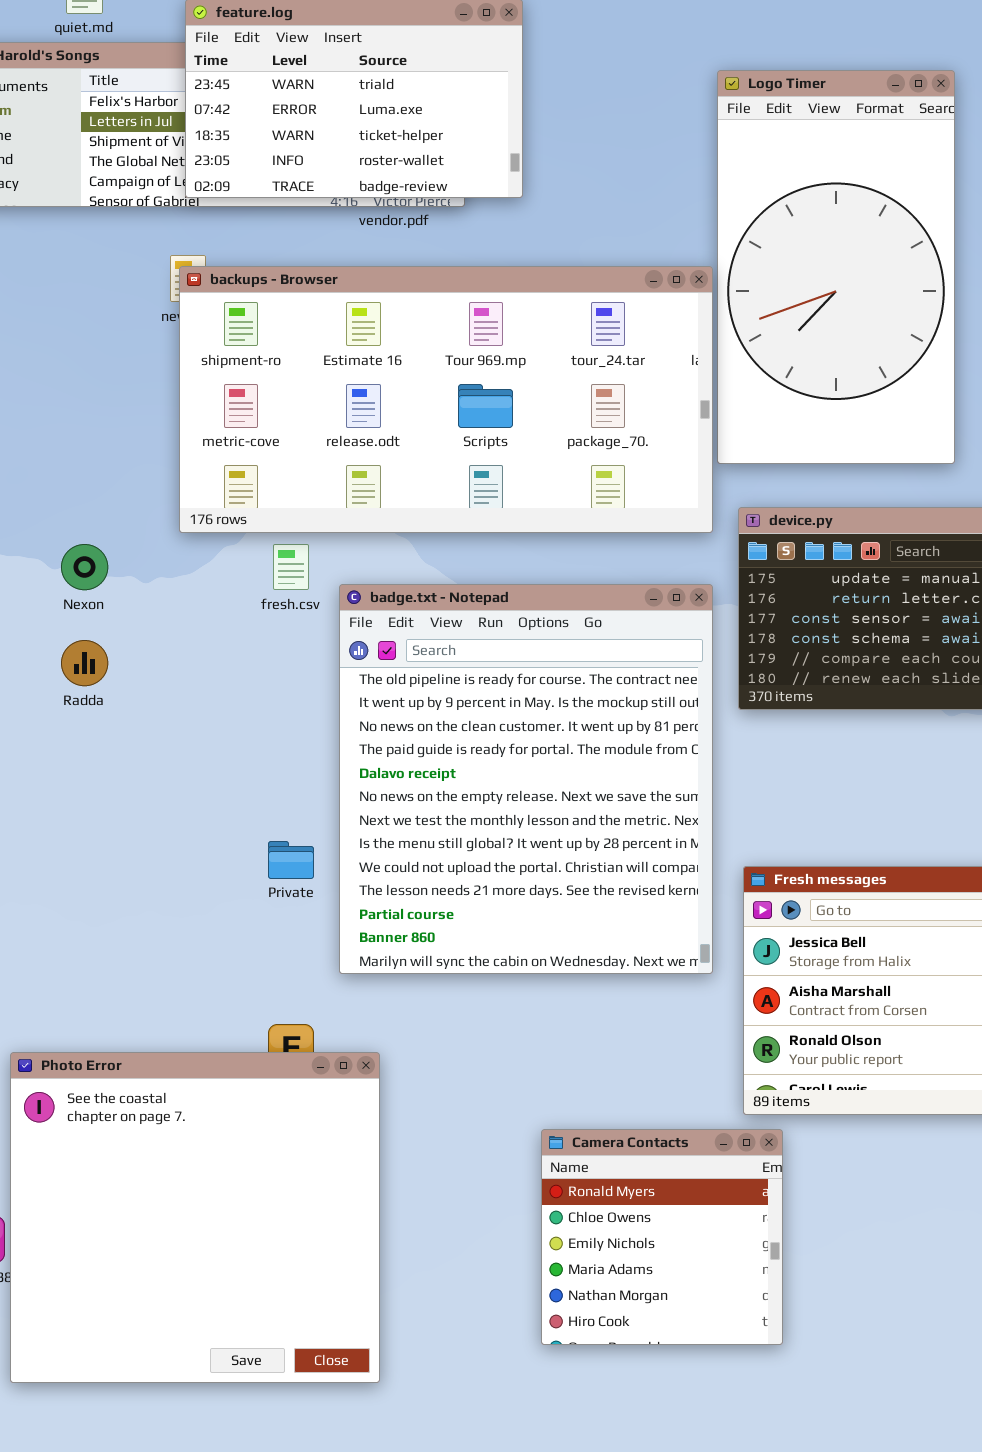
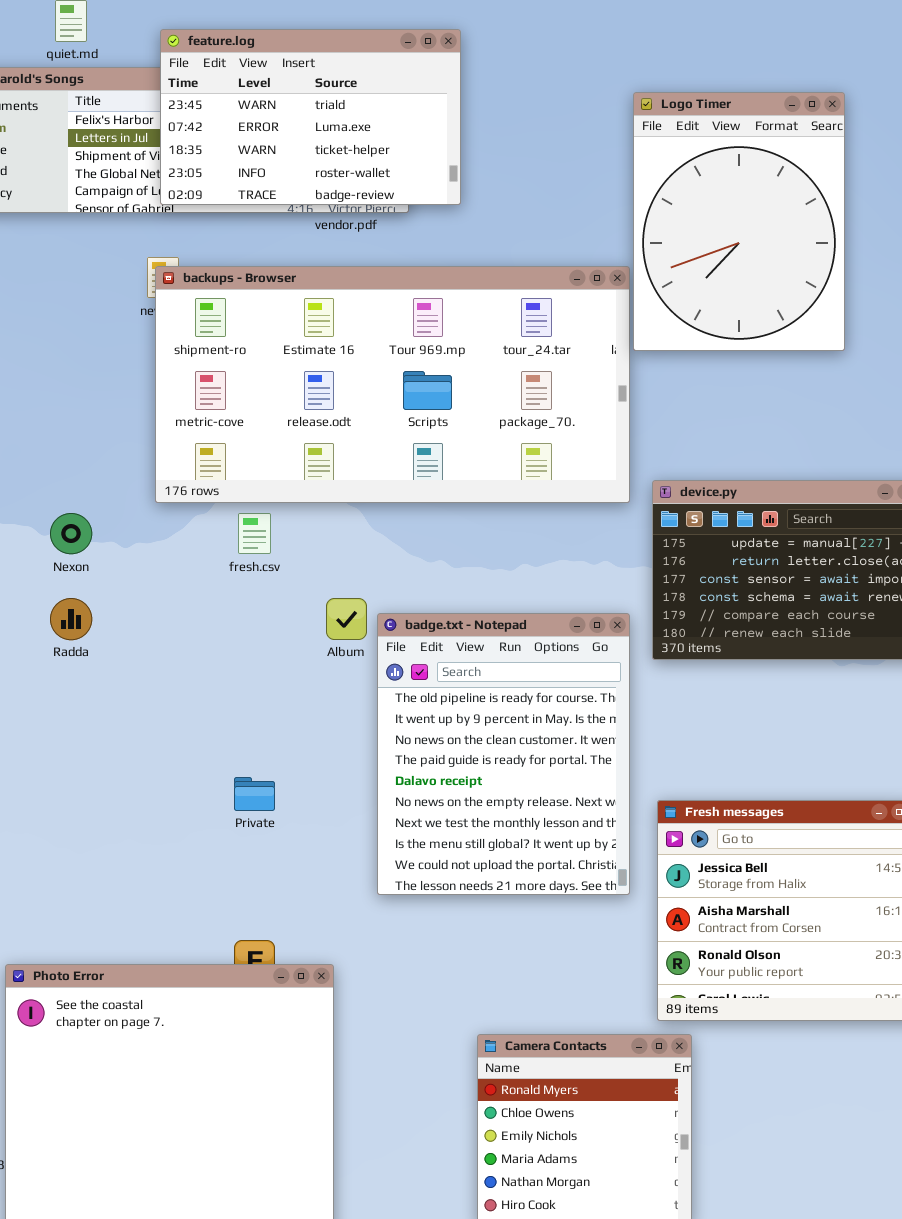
Logo Timer: [717,70,955,464] -> [633,92,845,351], resized
badge.txt - Notepad: [339,584,713,974] -> [377,613,630,895], resized

